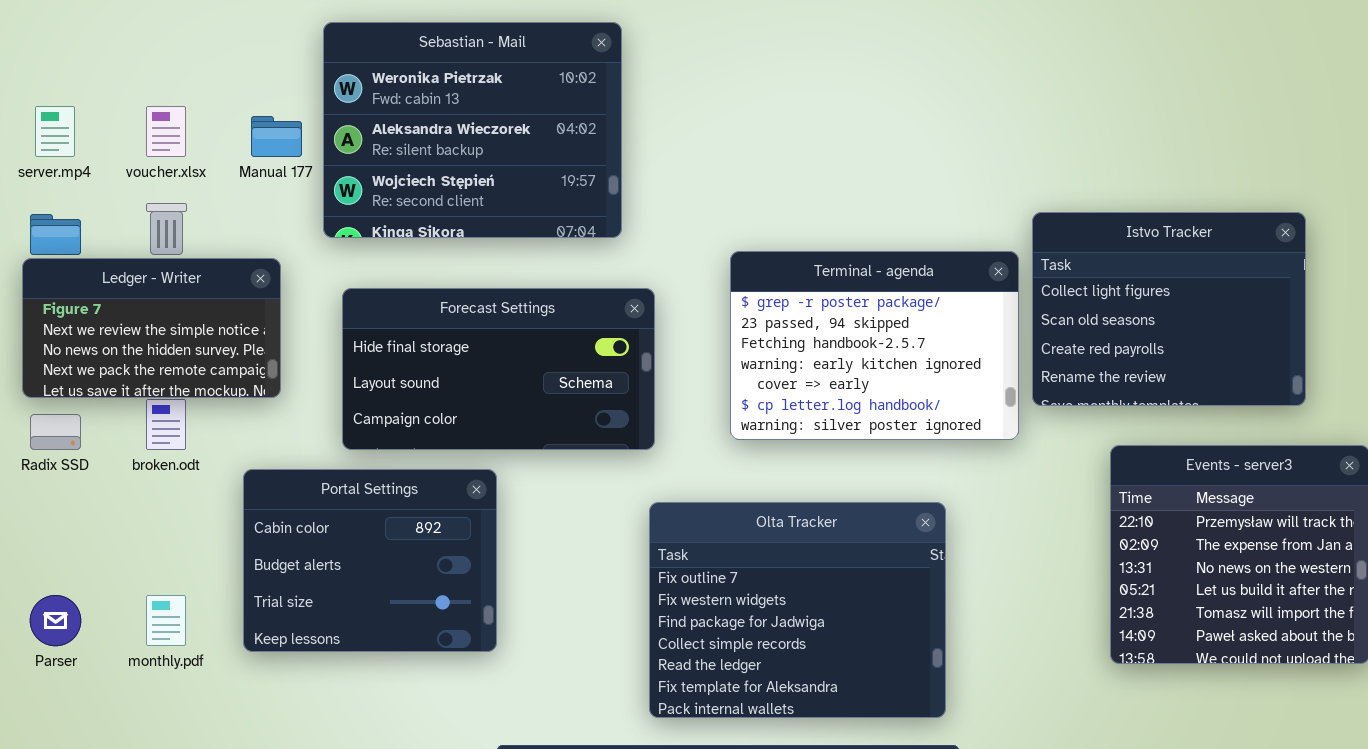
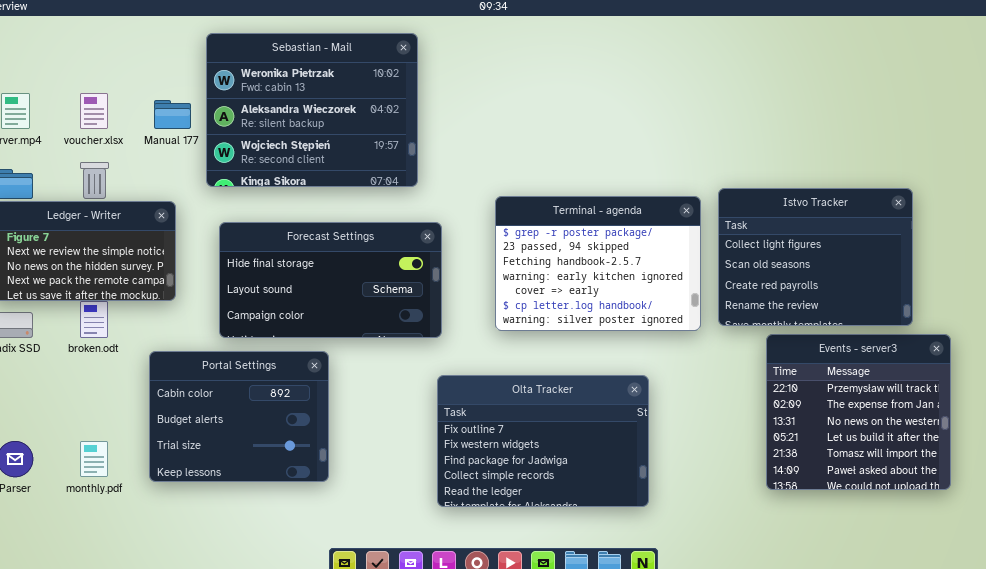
Istvo Tracker: [1032,212,1306,406] -> [718,188,913,326], moved
Olta Tracker: [649,502,946,718] -> [437,375,649,507], resized

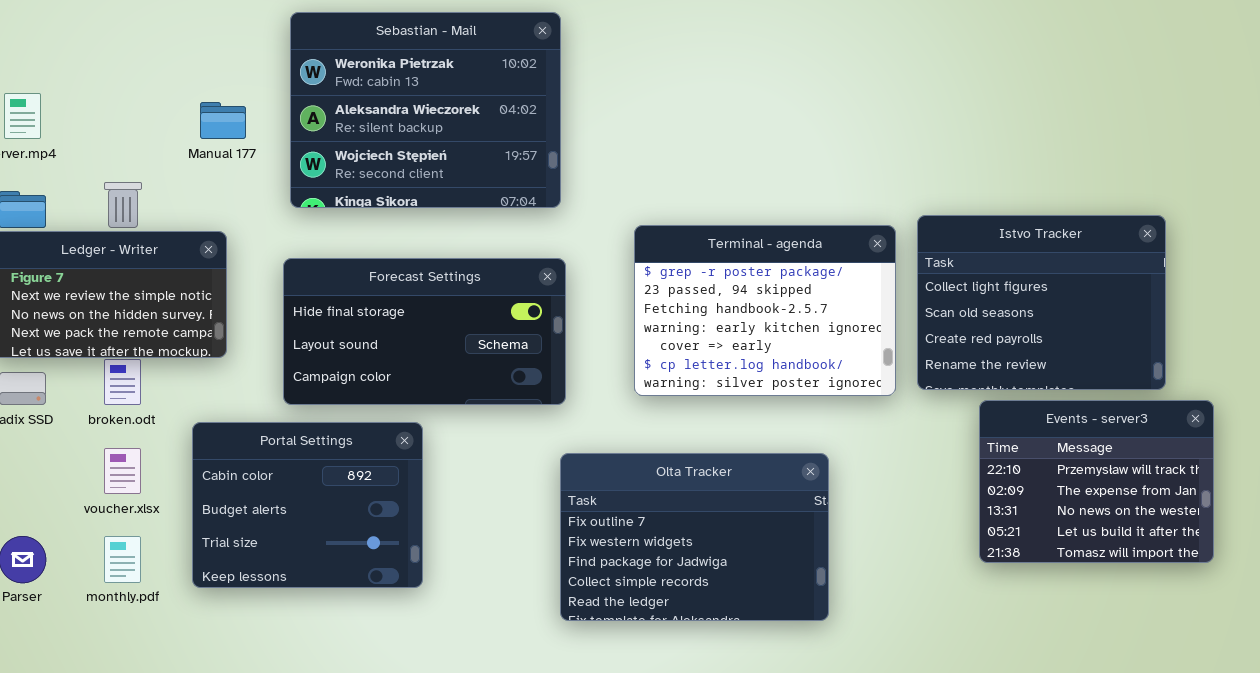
Sebastian - Mail: [206,33,418,187] -> [290,12,561,208], moved
voucher.xlsx: [80,93,108,129] -> [104,448,141,494], moved
Events - server3: [766,334,951,490] -> [979,400,1214,563], resized

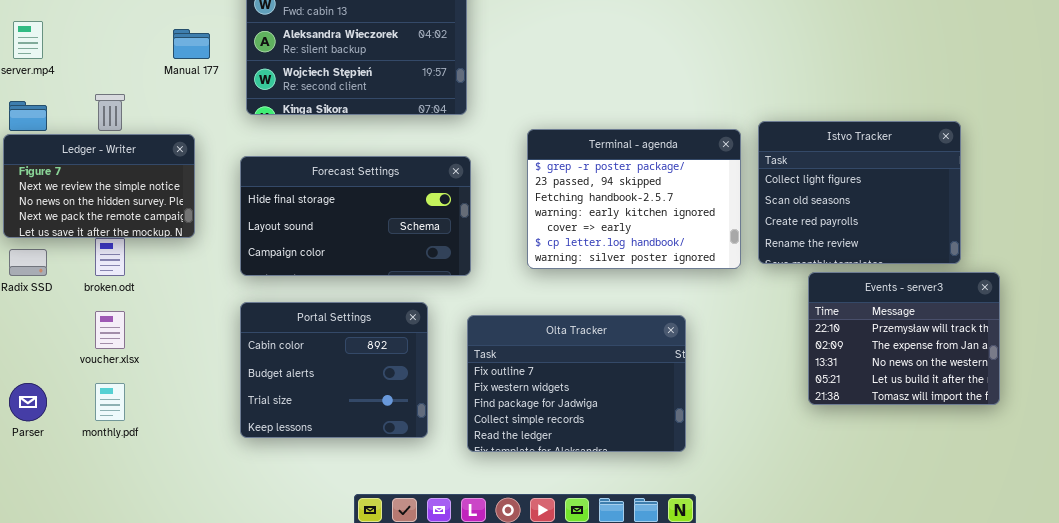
Portal Settings: [192,422,423,588] -> [240,302,428,438], moved

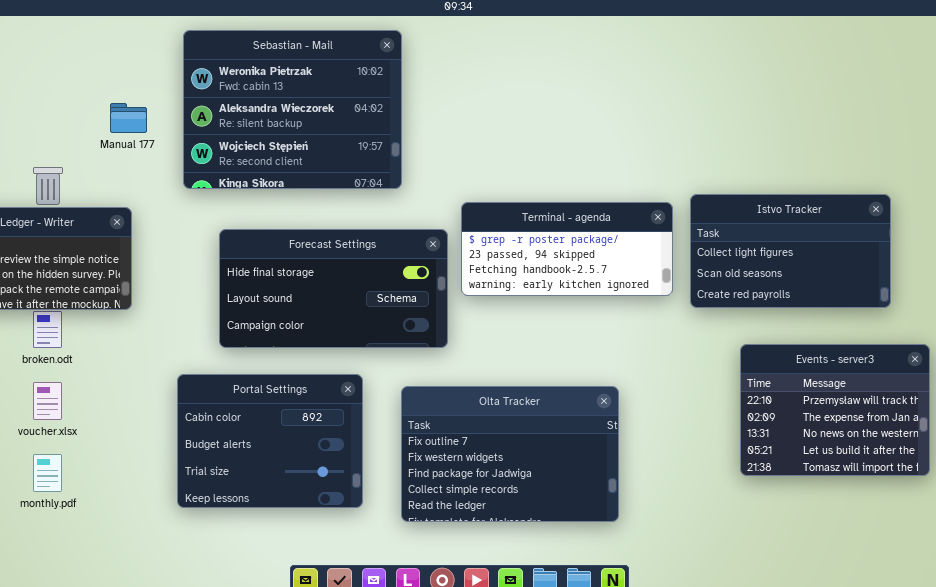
Istvo Tracker: [758,121,961,264] -> [690,194,891,308], resized
Terminal - agenda: [527,129,741,269] -> [461,202,673,296], resized
Forecast Settings: [240,156,471,276] -> [219,229,448,348], moved

